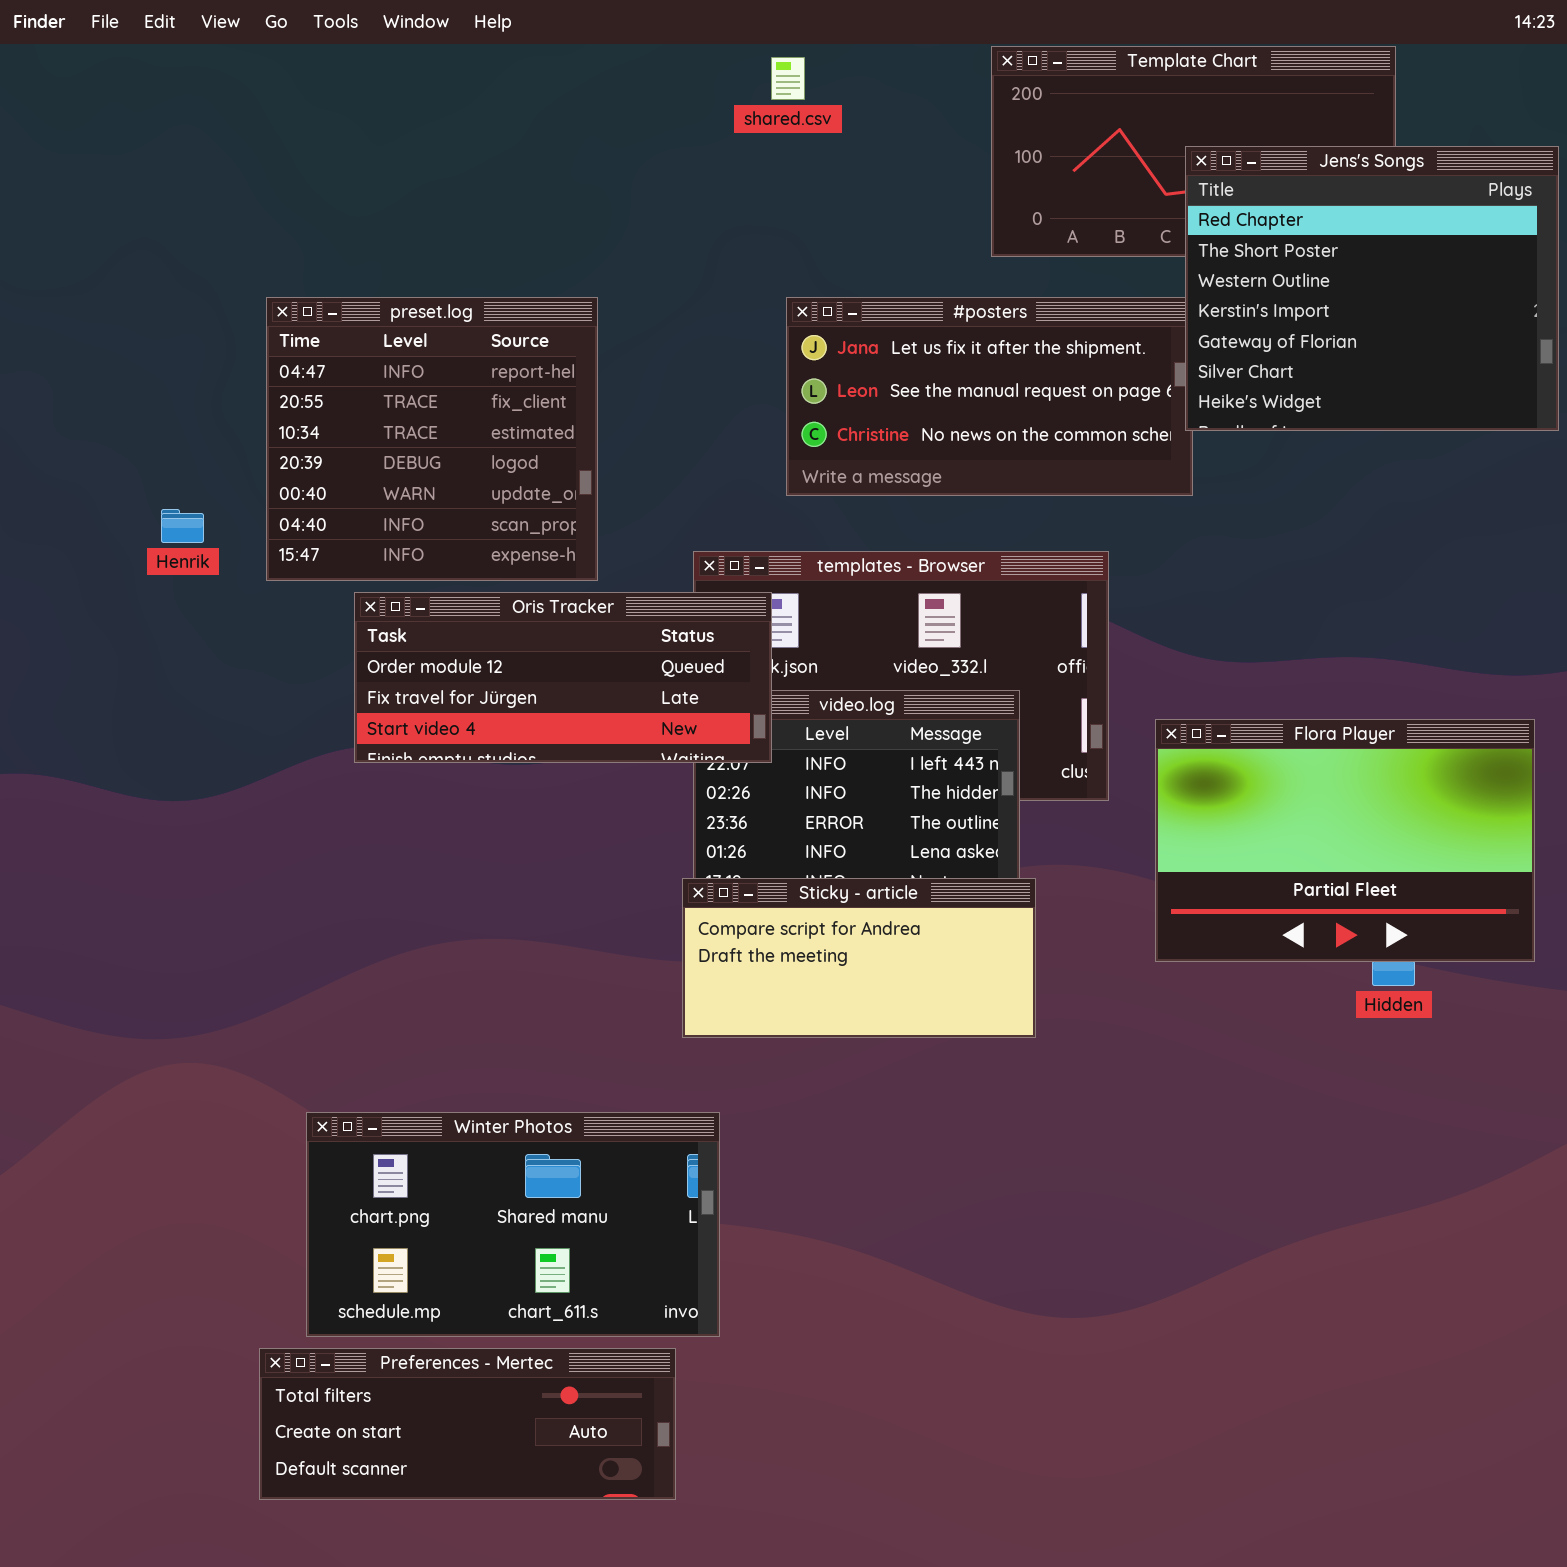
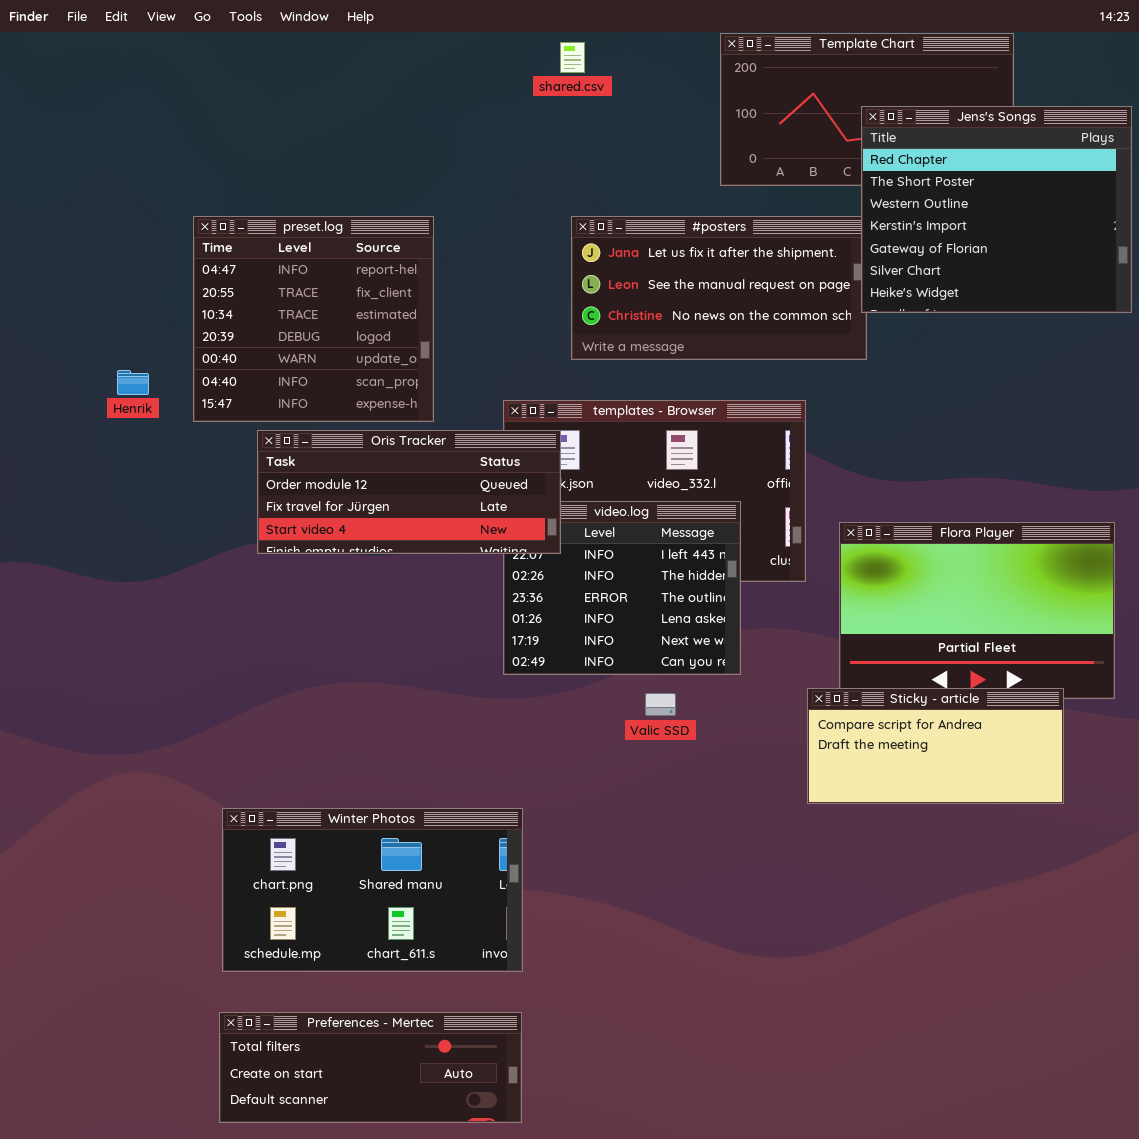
Sticky - article: [682,878,1036,1038] -> [807,688,1064,804], moved
Preferences - Mertec: [259,1348,676,1500] -> [219,1012,522,1123], moved

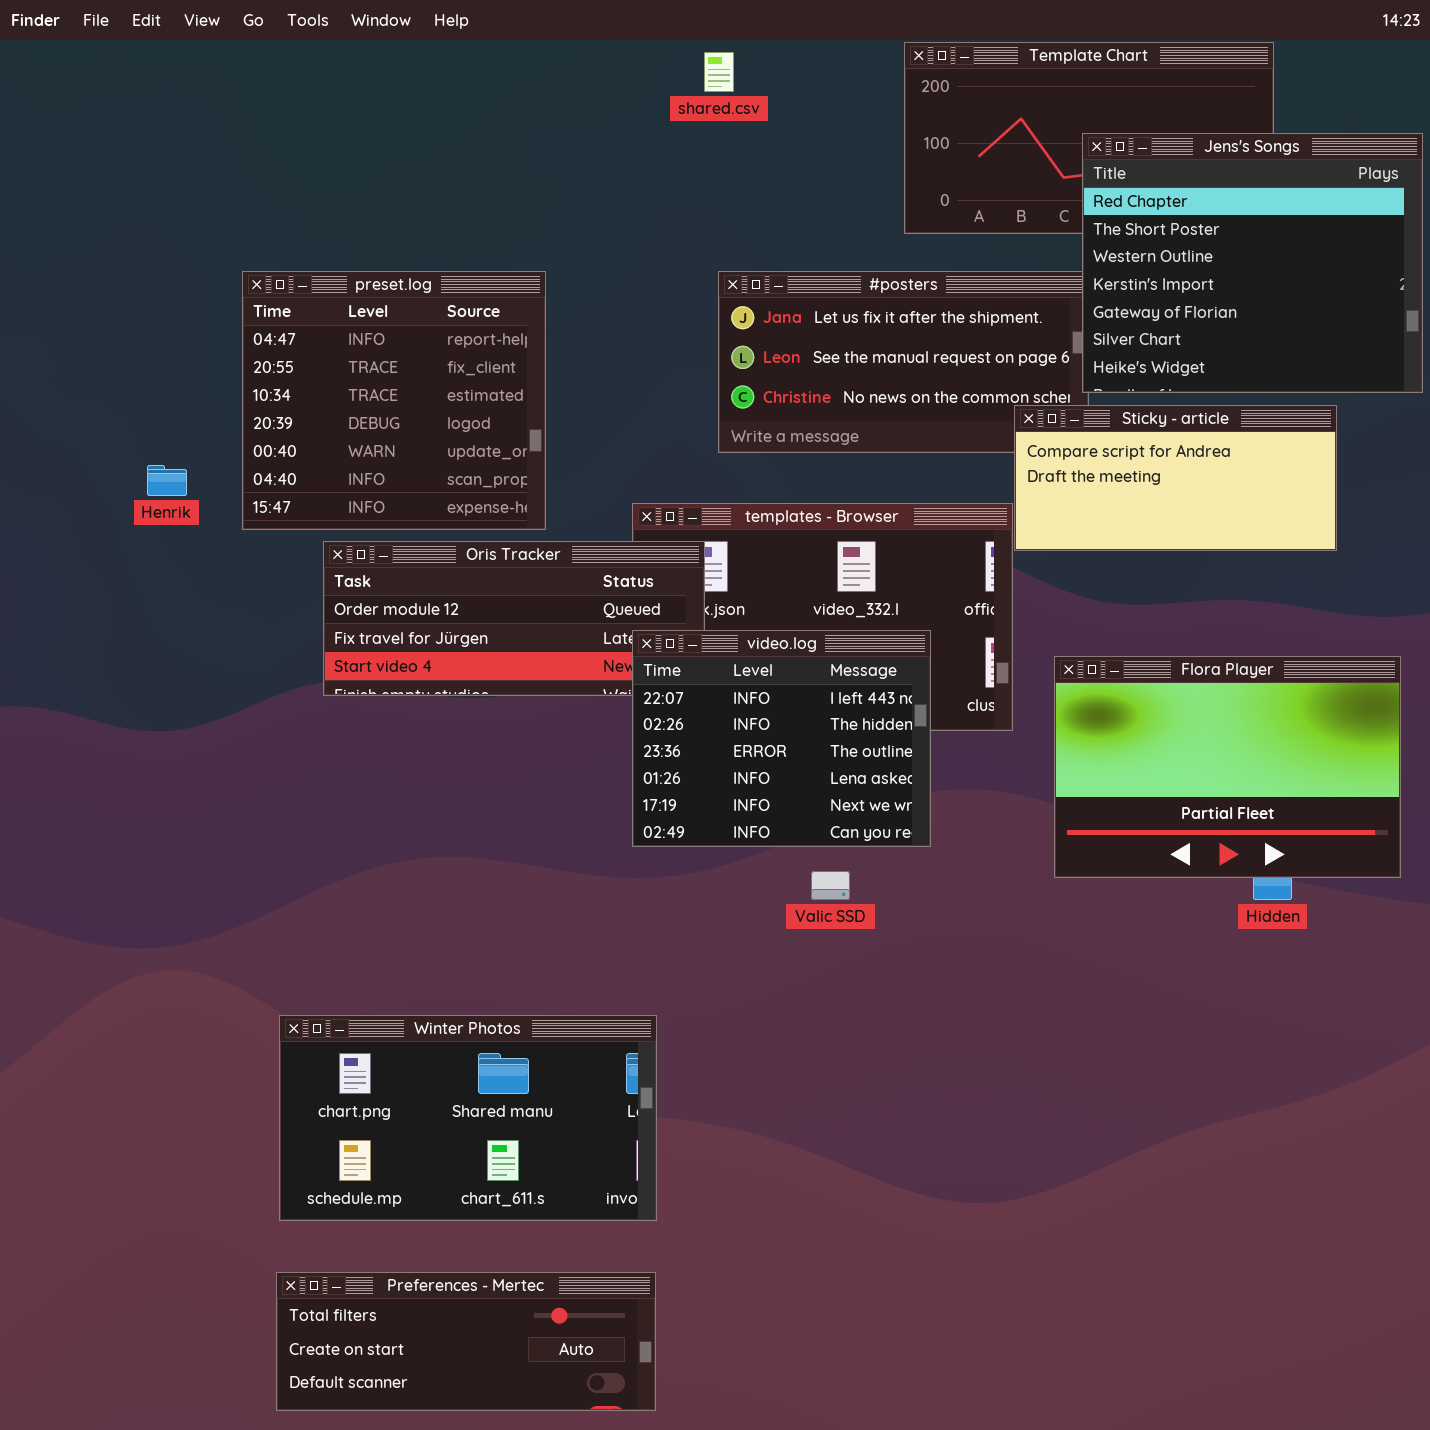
video.log: [503,501,741,675] -> [632,630,931,847], raised
Sticky - article: [807,688,1064,804] -> [1014,405,1337,551], moved

